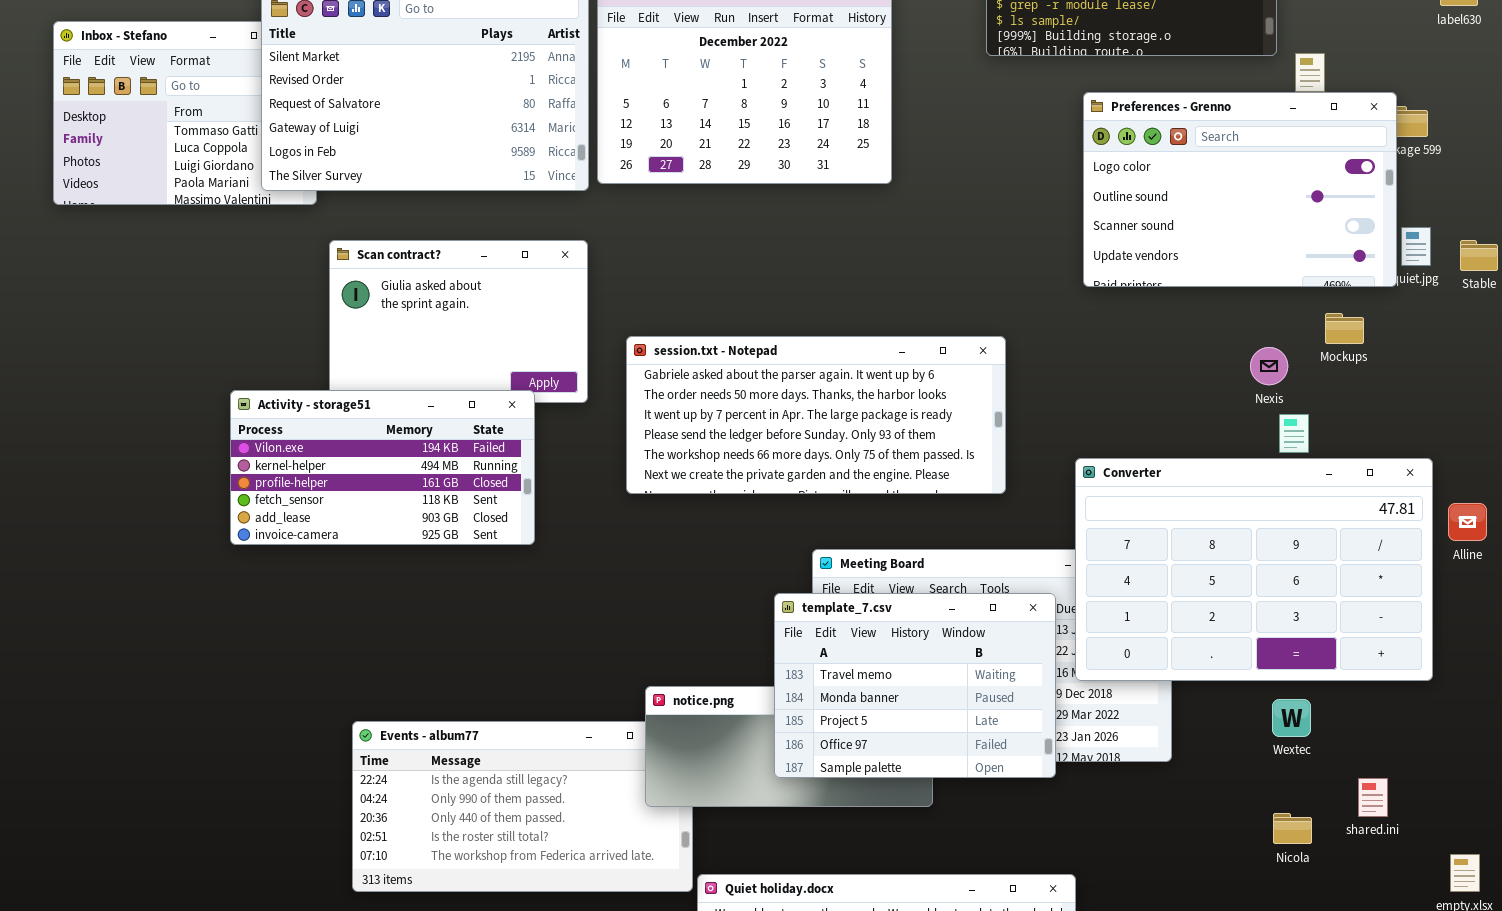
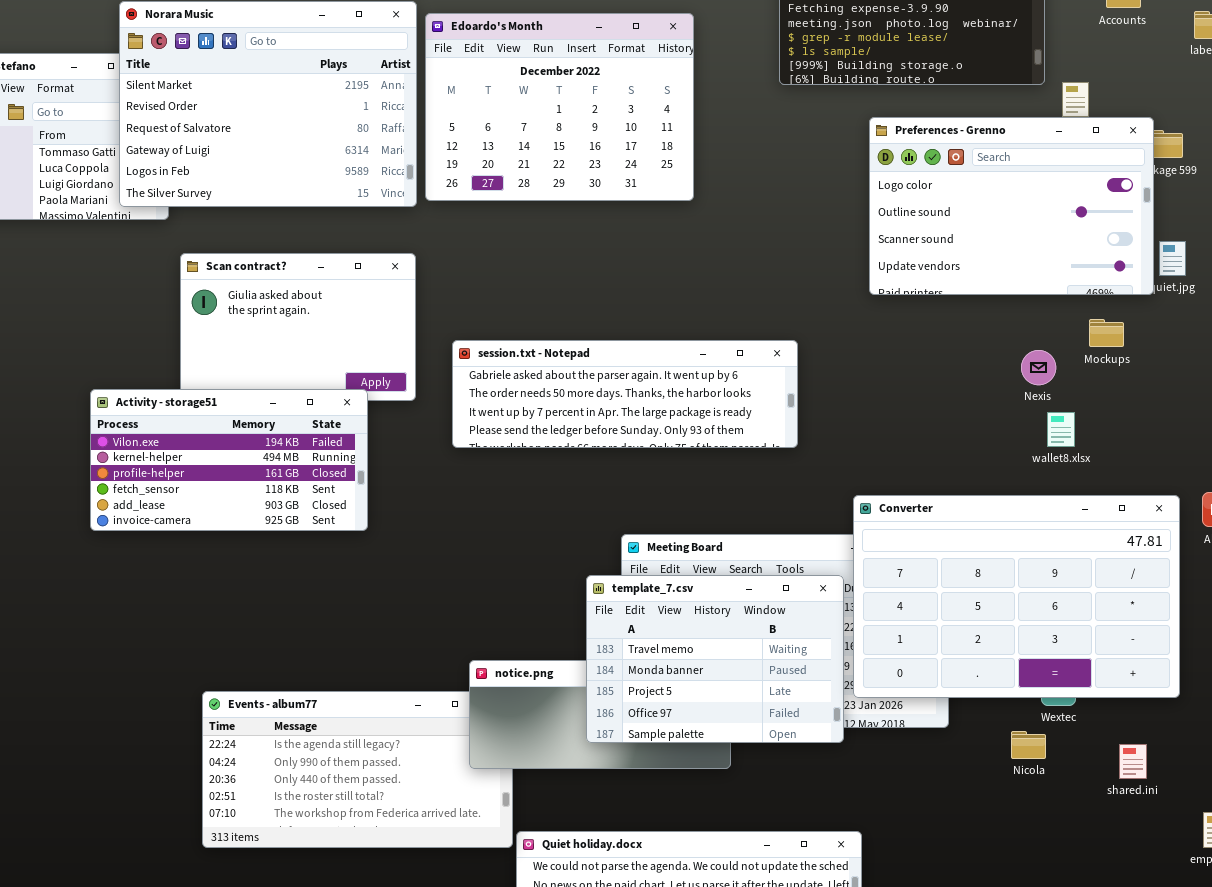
session.txt - Notepad: [626,336,1006,494] -> [452,340,798,448], resized
Converter: [1075,458,1433,681] -> [853,495,1180,698], moved
Nicola: [1273,813,1312,844] -> [1011,731,1046,759], moved

